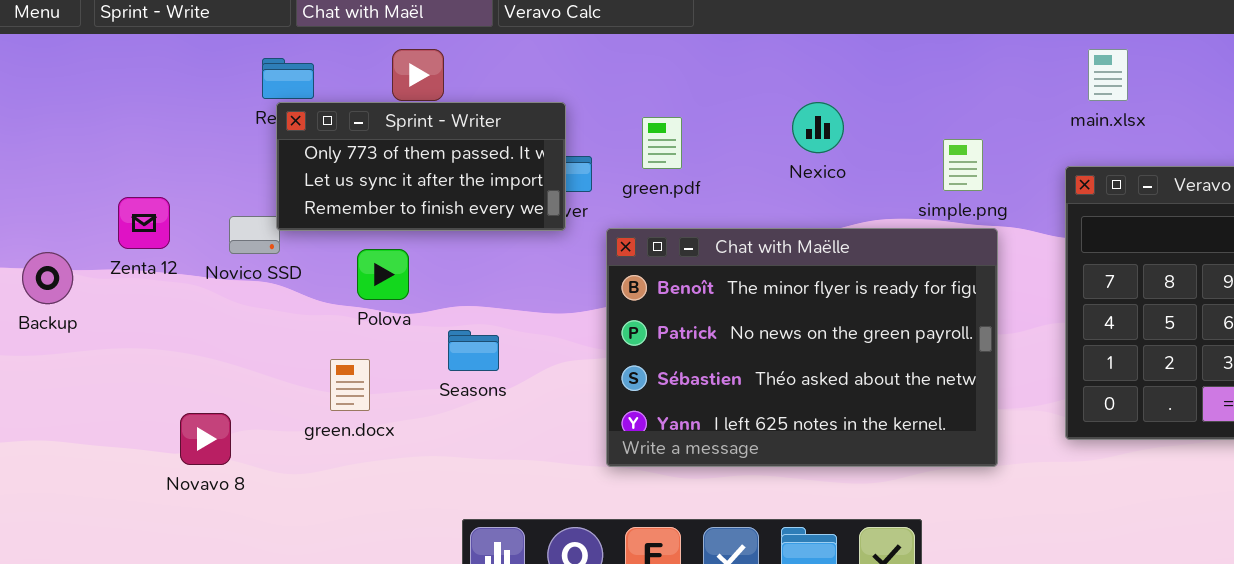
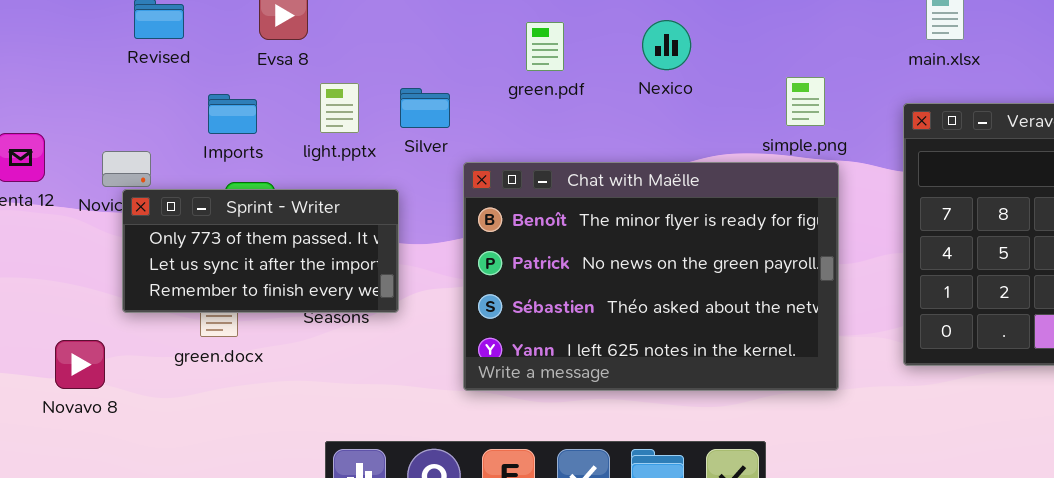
Sprint - Writer: [276,102,566,231] -> [122,189,399,313], moved
Nexico: [792,102,844,153] -> [642,20,691,70], moved
green.pdf: [642,117,682,169] -> [526,22,564,71], moved

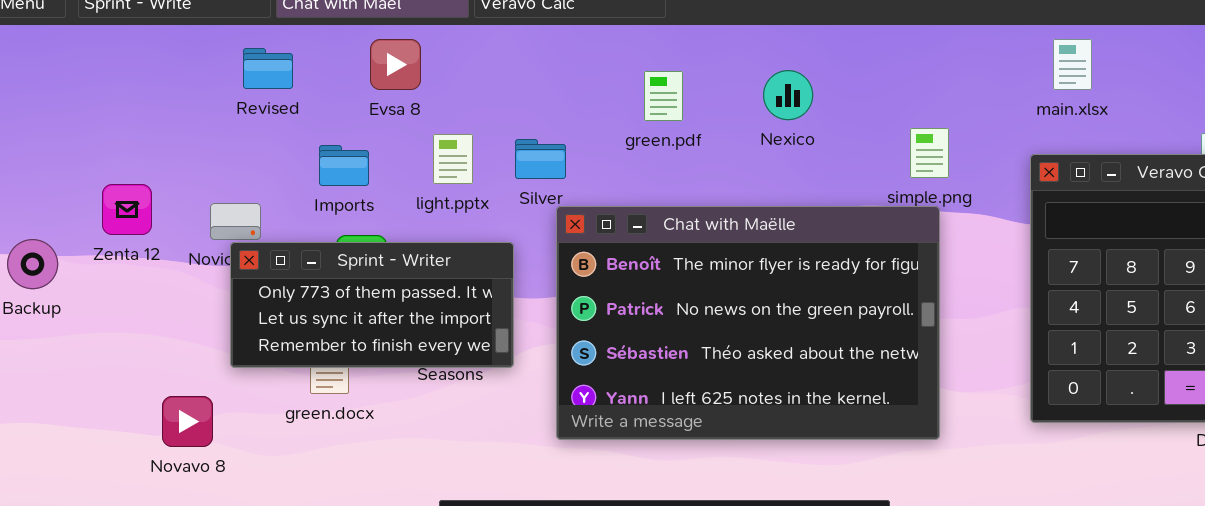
Chat with Maëlle: [463,162,839,391] -> [556,206,940,440], moved

